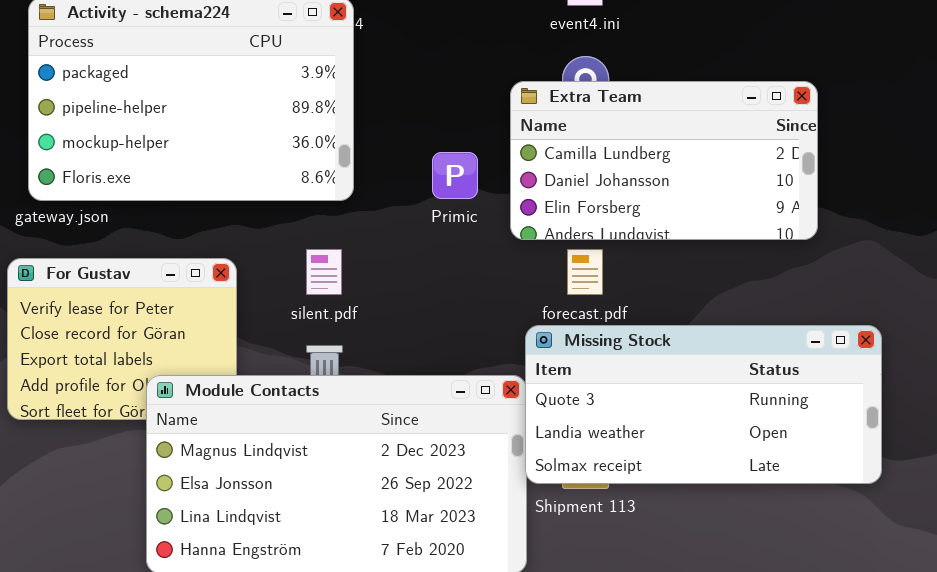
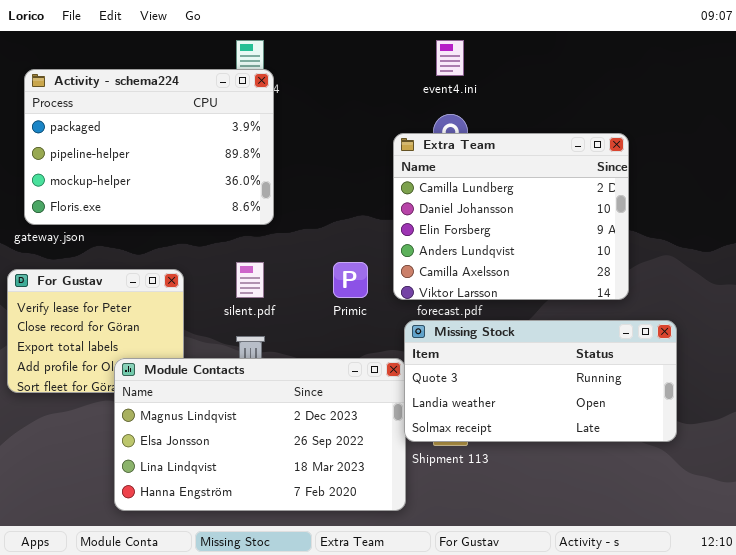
Extra Team: [510,81,818,240] -> [393,133,629,300], resized
Primic: [432,152,478,199] -> [333,262,368,298], moved

